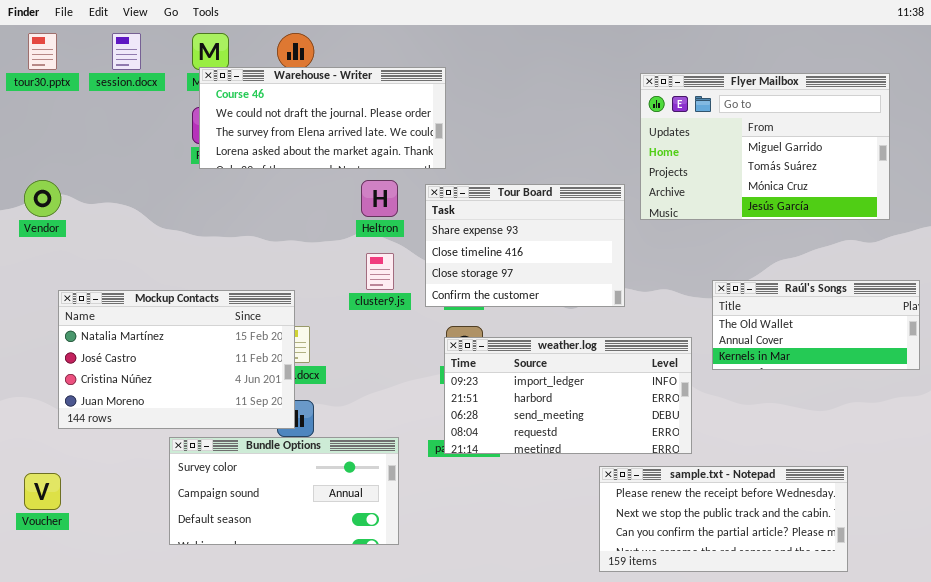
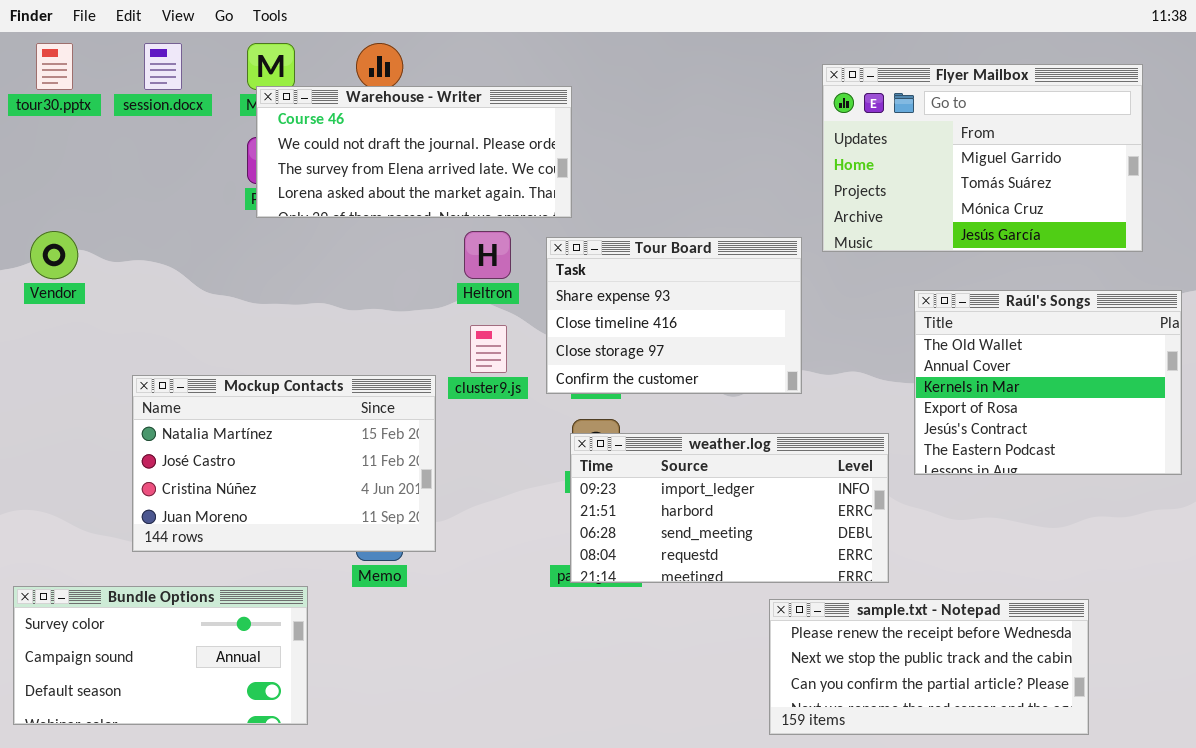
Flyer Mailbox: [640,73,890,220] -> [822,64,1143,252], moved
Raúl's Songs: [712,280,920,370] -> [914,290,1182,475], resized
Mockup Contacts: [58,290,295,429] -> [132,375,436,552], moved
Bundle Options: [169,437,399,545] -> [13,586,308,725], moved

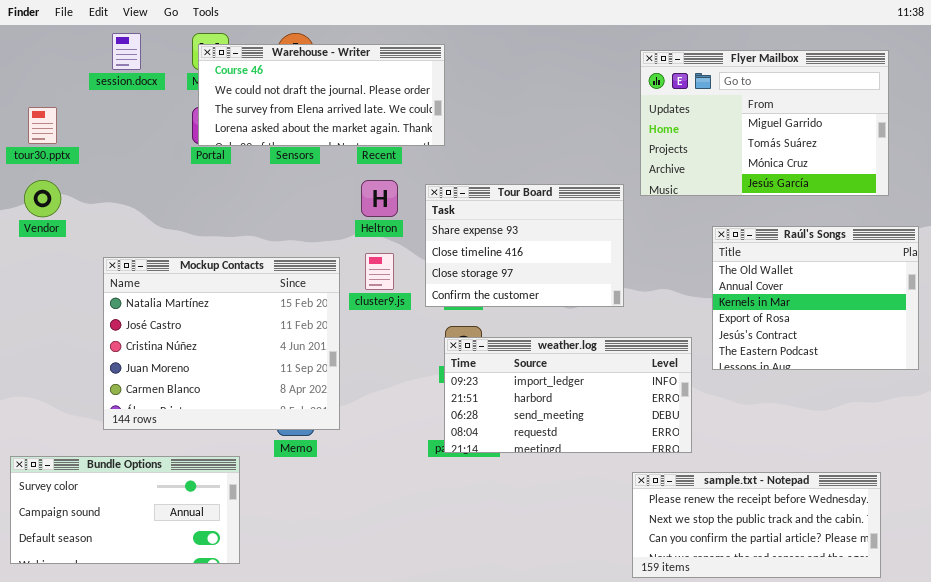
tour30.pptx: [36,43,73,90] -> [28,107,57,144], moved
Warehouse - Writer: [256,86,572,218] -> [198,44,445,146], moved
Mockup Contacts: [132,375,436,552] -> [103,257,340,430], resized
sample.txt - Notepad: [769,599,1089,735] -> [632,472,881,578], moved

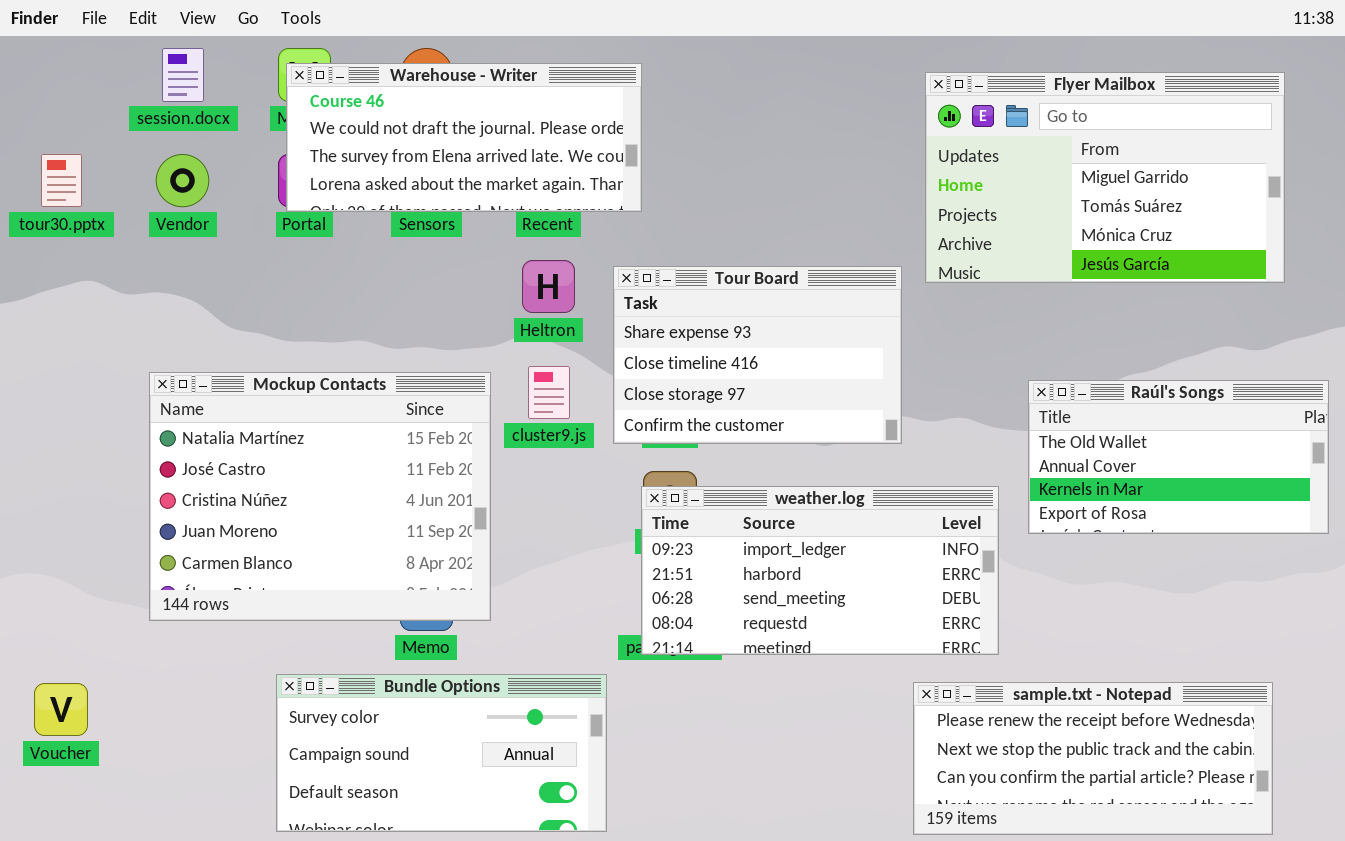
Vendor: [24,180,61,217] -> [156,154,209,207], moved
Raúl's Songs: [712,226,919,370] -> [1028,380,1329,534], resized
Bundle Options: [10,456,240,564] -> [276,674,607,832], moved

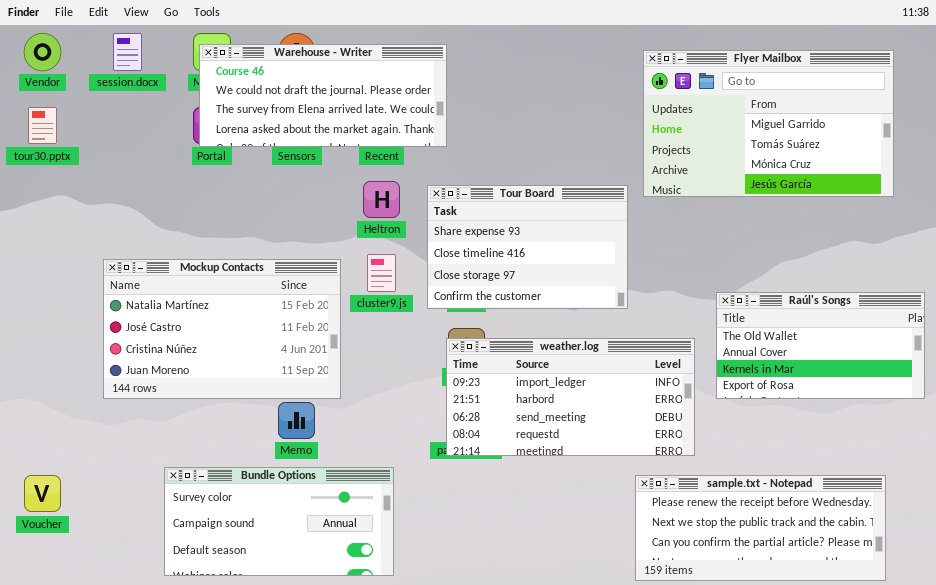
Vendor: [156,154,209,207] -> [24,33,61,71], moved
Mockup Contacts: [149,372,491,621] -> [103,259,341,399], resized
Raúl's Songs: [1028,380,1329,534] -> [716,292,925,399], moved
Bundle Options: [276,674,607,832] -> [164,467,394,576], moved

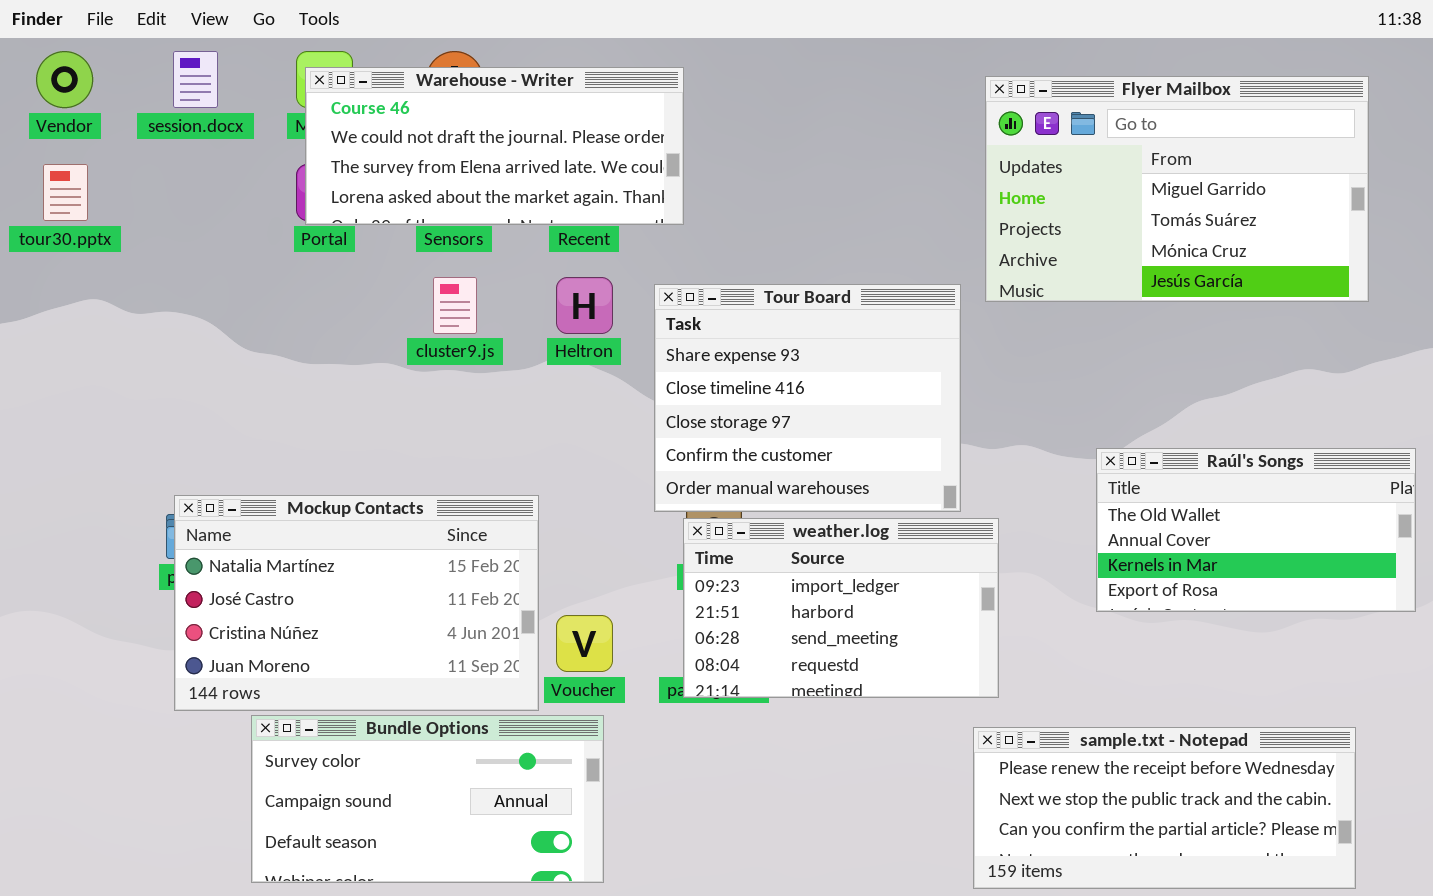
Tour Board: [427,185,628,309] -> [654,284,961,512], resized
cluster9.js: [367,254,396,292] -> [433,277,477,334], moved
Mockup Contacts: [103,259,341,399] -> [174,495,539,711], moved
weather.log: [446,338,695,456] -> [683,518,999,698], resized
Voucher: [24,475,61,512] -> [556,615,613,672], moved

